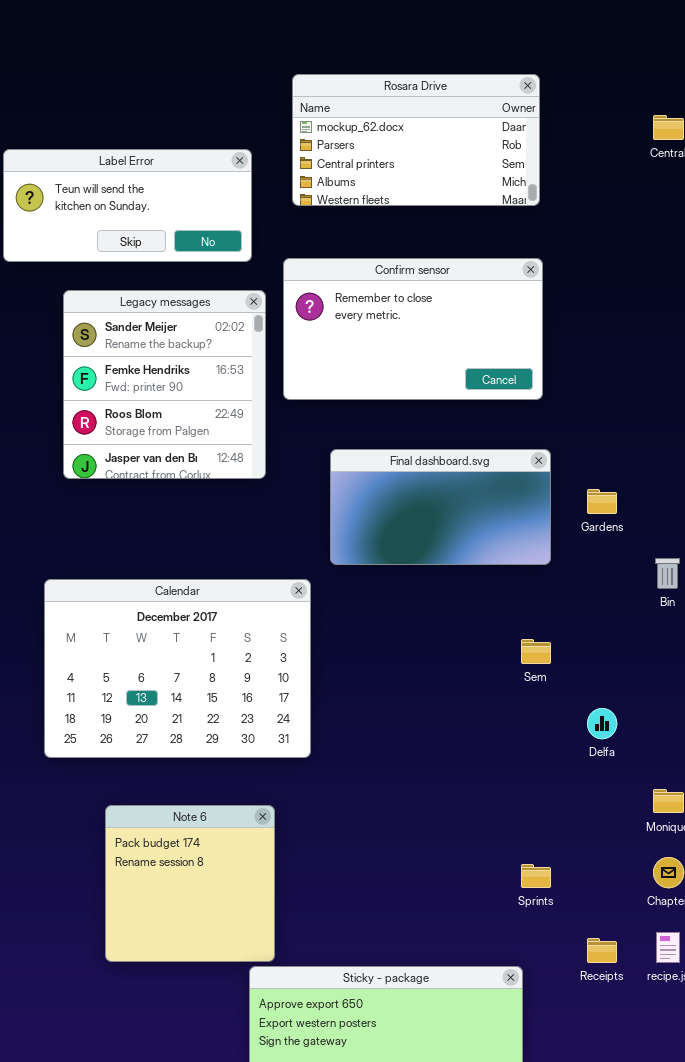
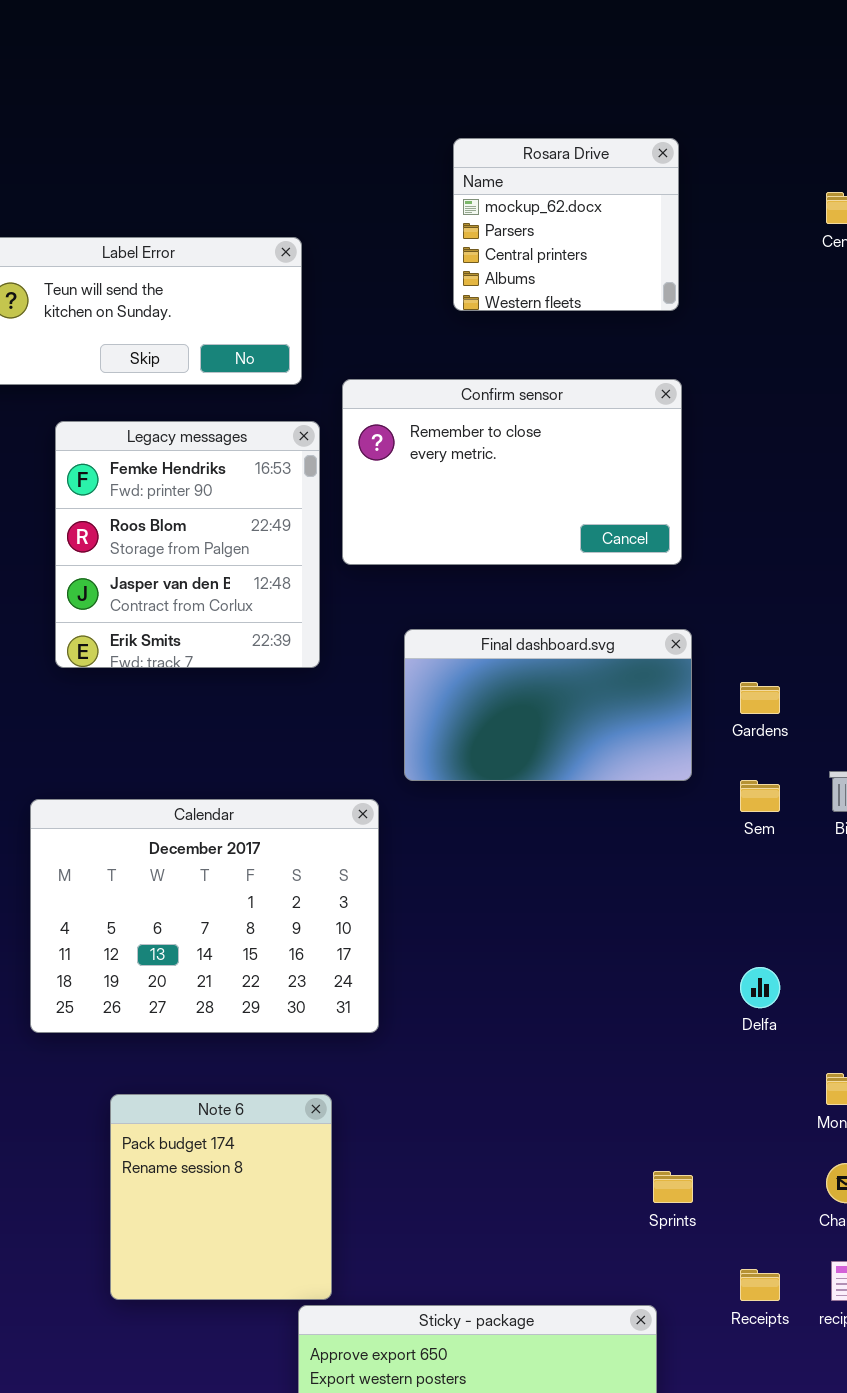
Rosara Drive: [292,74,540,206] -> [453,138,679,311], resized
Legacy messages: [63,290,266,479] -> [55,421,320,668], scrolled down 1 row
Sem: [521,639,551,664] -> [740,780,780,812], moved

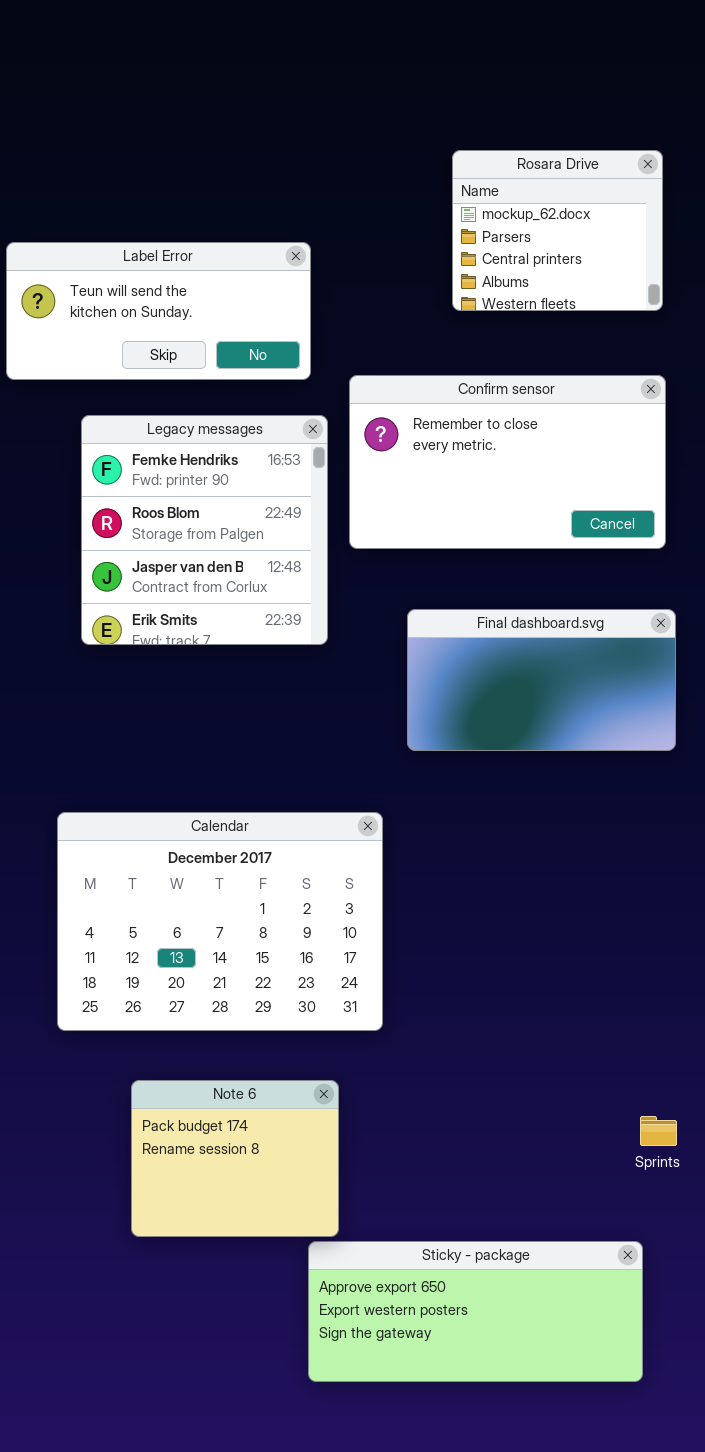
Calendar: [30,799,379,1033] -> [57,812,383,1031], moved
Note 6: [110,1094,332,1300] -> [131,1080,339,1237], resized

